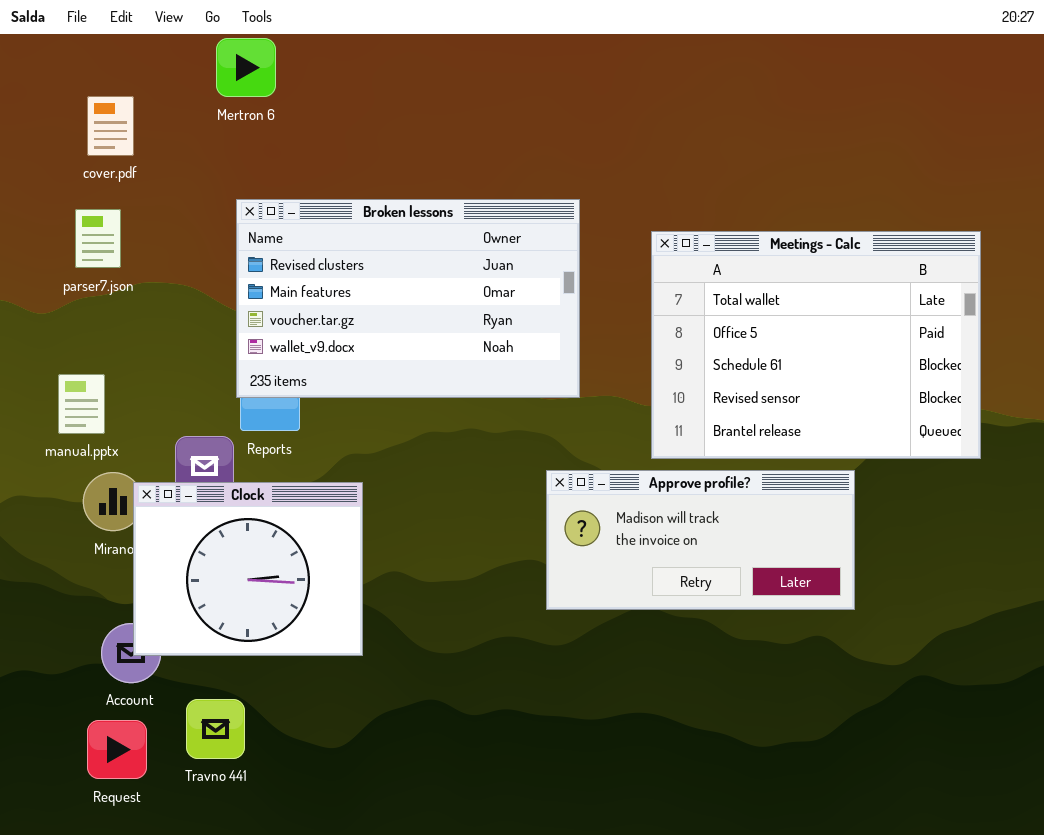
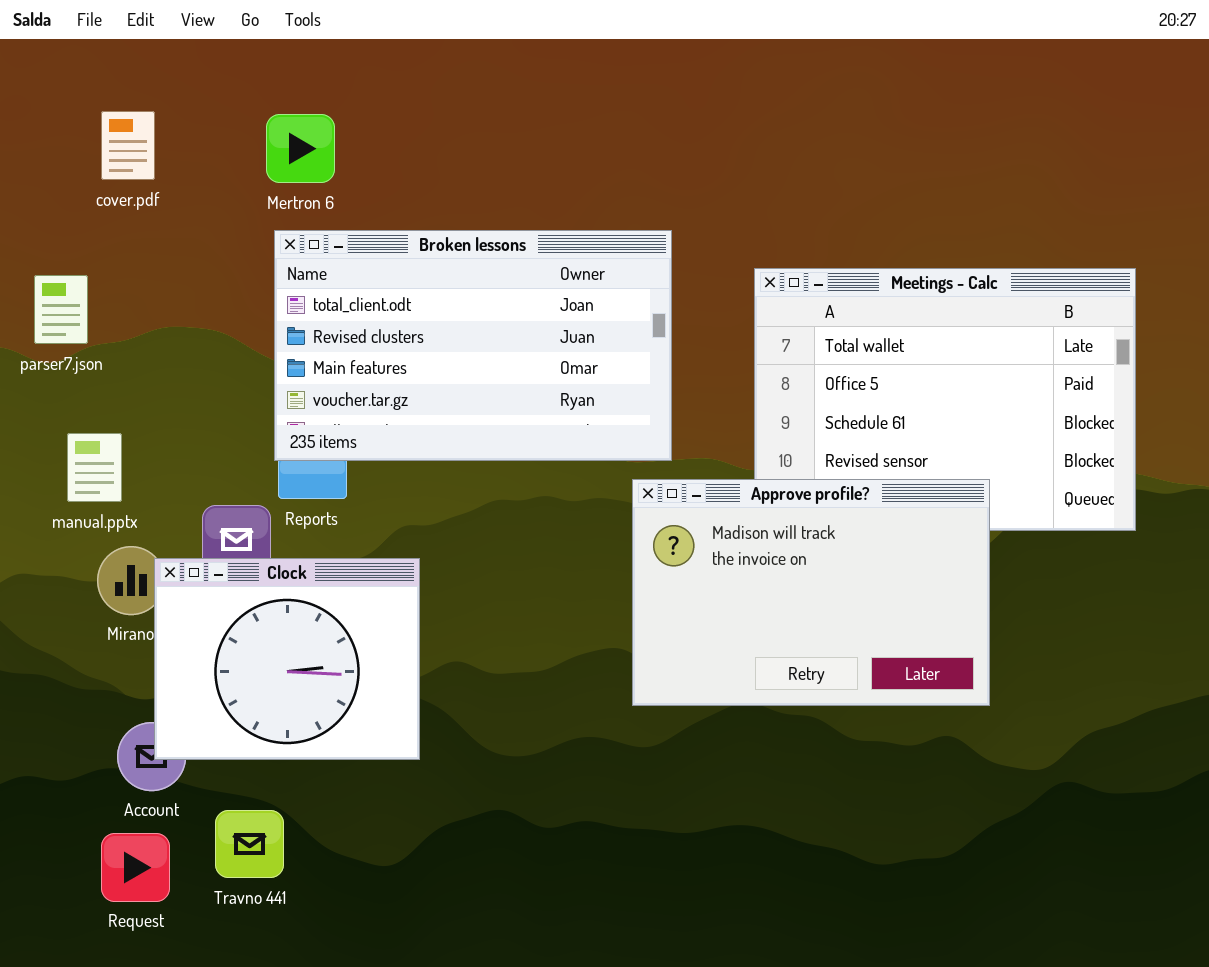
Mertron 6: [216,38,276,97] -> [266,114,335,183], moved
Broken lessons: [236,199,580,398] -> [274,230,672,461], scrolled up 1 row
parser7.json: [75,209,121,268] -> [34,275,88,344], moved
Approve profile?: [546,470,855,610] -> [632,479,990,706], resized

